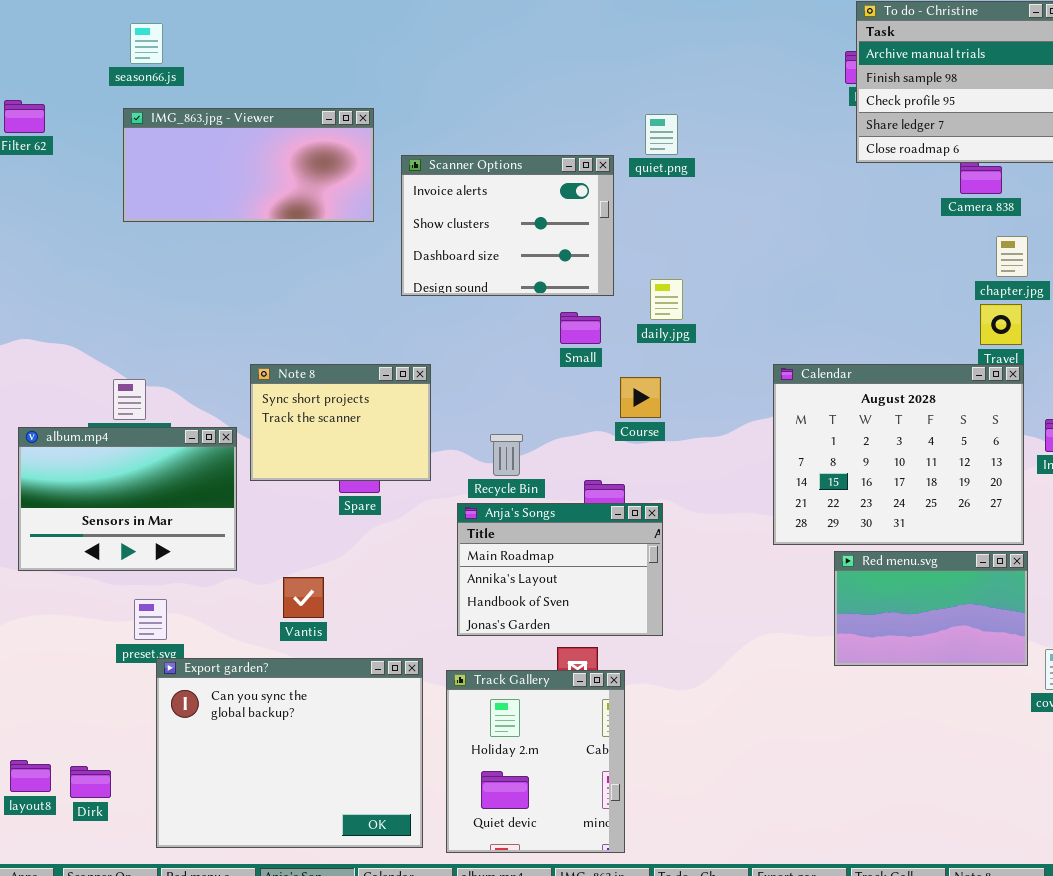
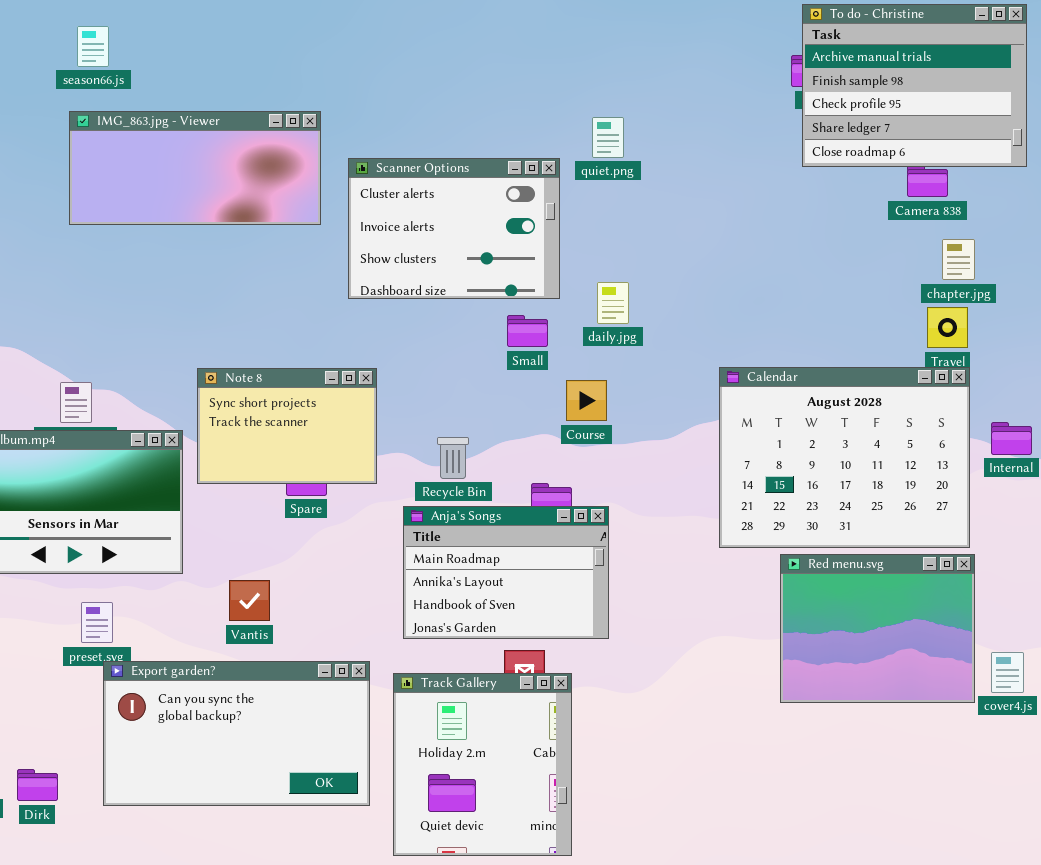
Scanner Options: [401,155,614,296] -> [348,158,560,299], scrolled up 1 row
Red menu.svg: [834,551,1028,666] -> [780,554,975,703], resized
Export garden?: [156,658,423,848] -> [103,661,370,806], resized

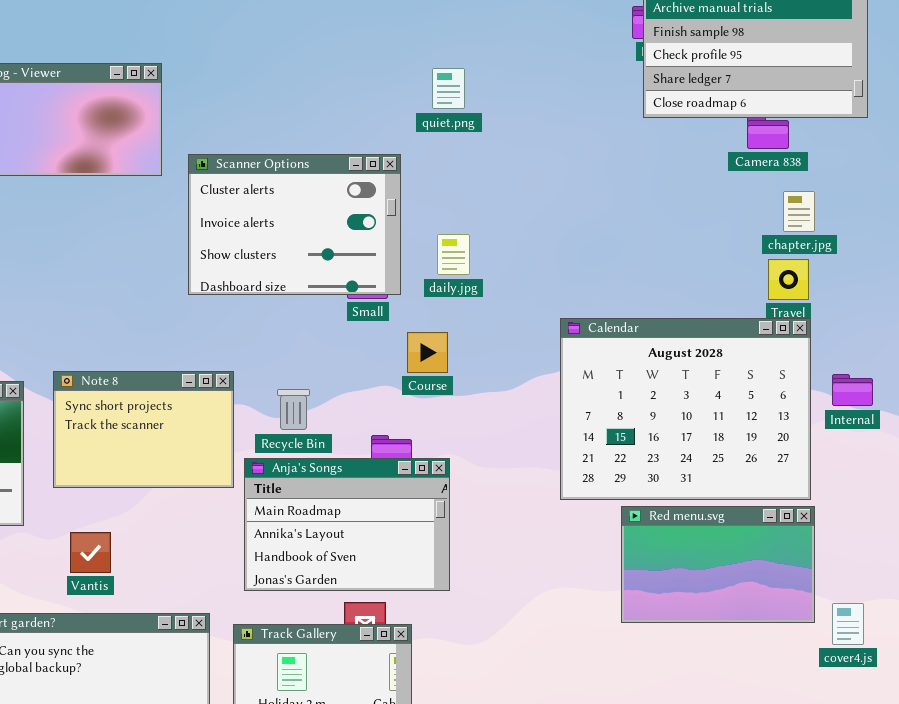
Scanner Options: [348,158,560,299] -> [188,154,401,295], moved
Note 8: [197,368,377,484] -> [53,371,234,488], moved
Red menu.svg: [780,554,975,703] -> [621,506,815,623], resized

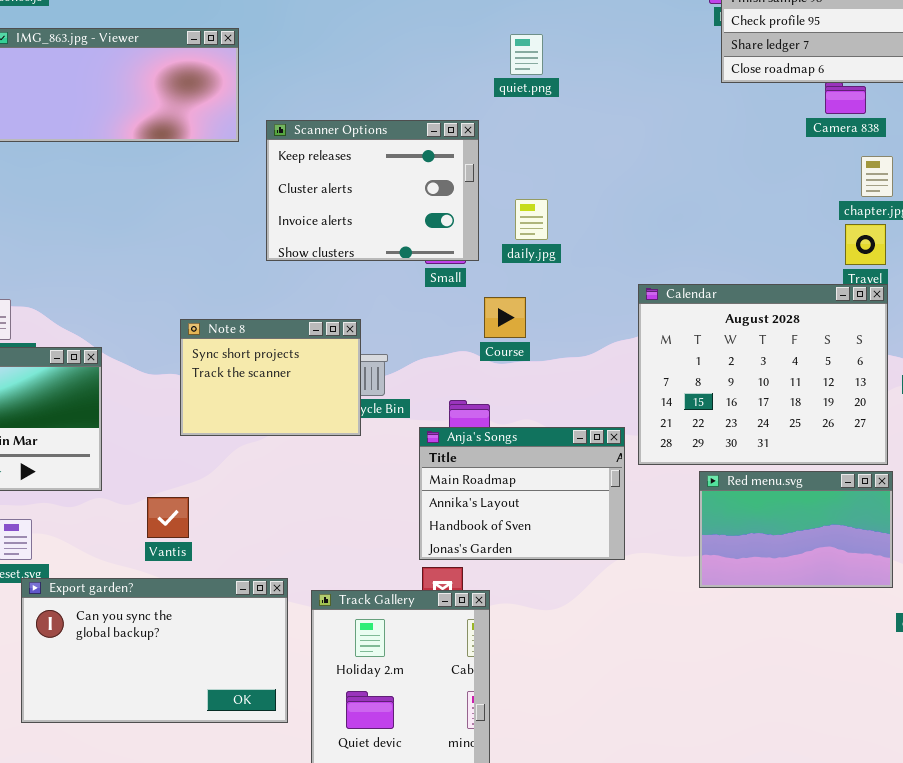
Scanner Options: [188,154,401,295] -> [266,120,479,261], scrolled up 1 row
Note 8: [53,371,234,488] -> [180,319,361,436], moved
Anja's Songs: [244,458,450,591] -> [419,427,625,560], moved

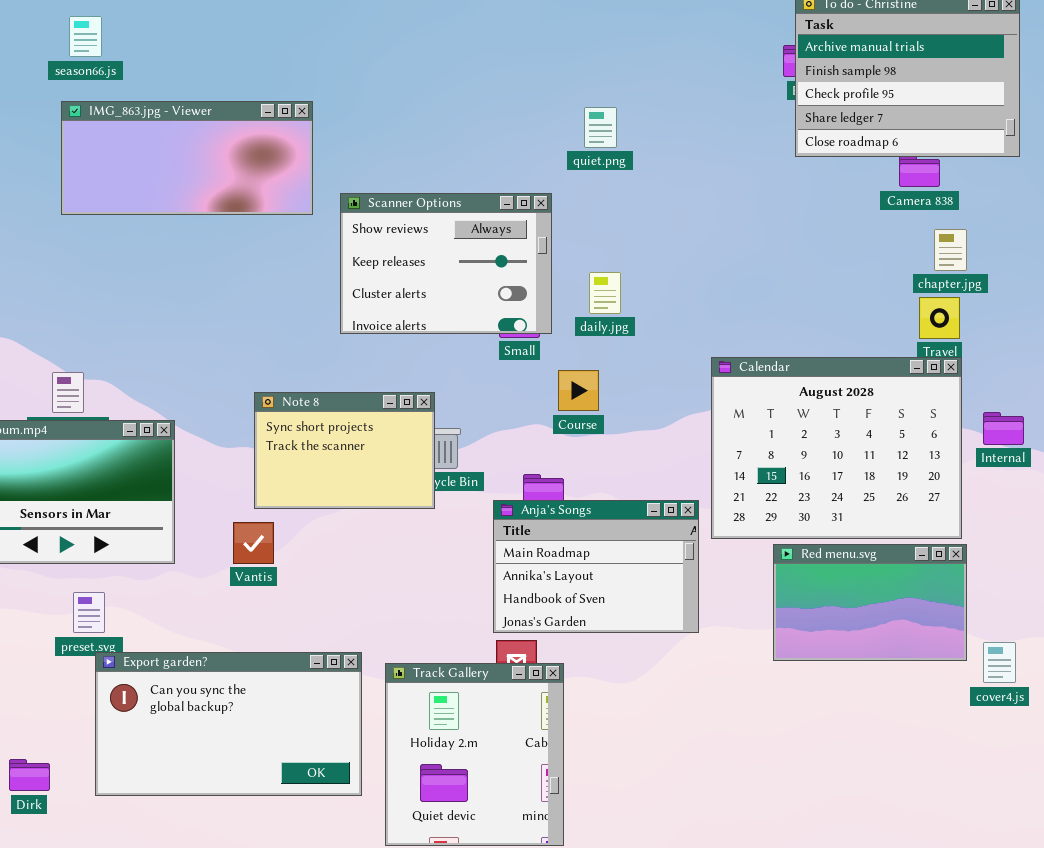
Scanner Options: [266,120,479,261] -> [340,193,552,334], scrolled up 1 row
Vantis: [147,497,189,538] -> [233,522,274,564], moved

